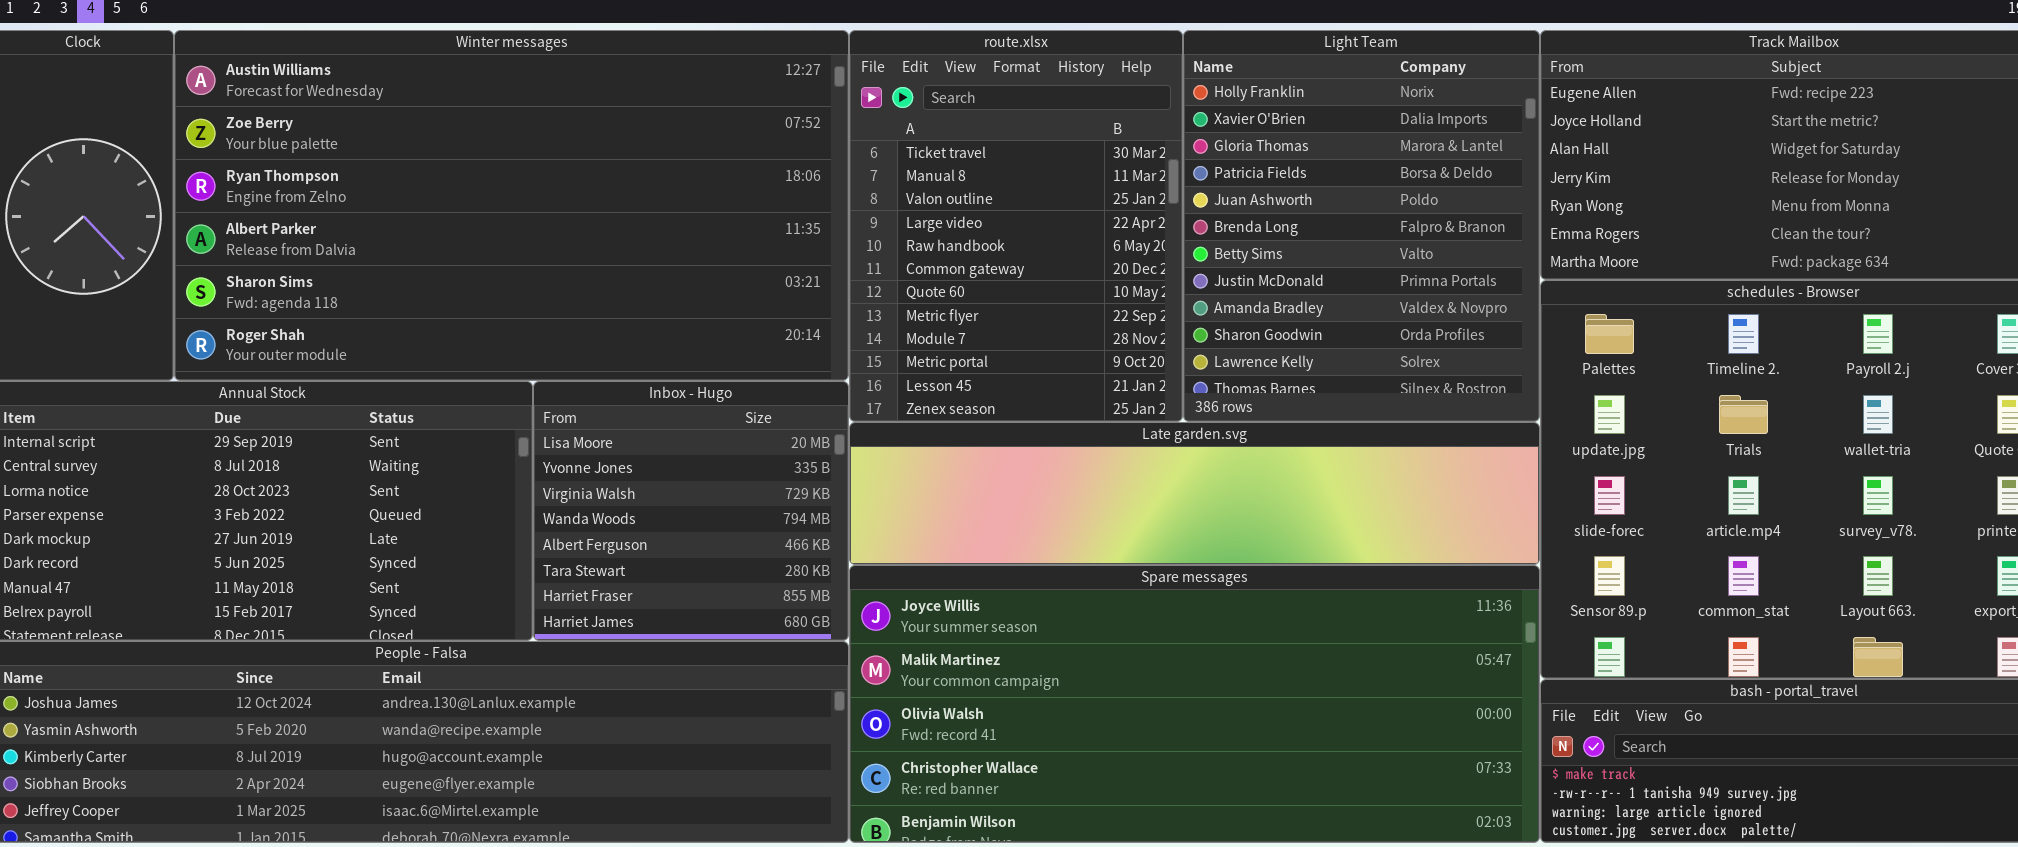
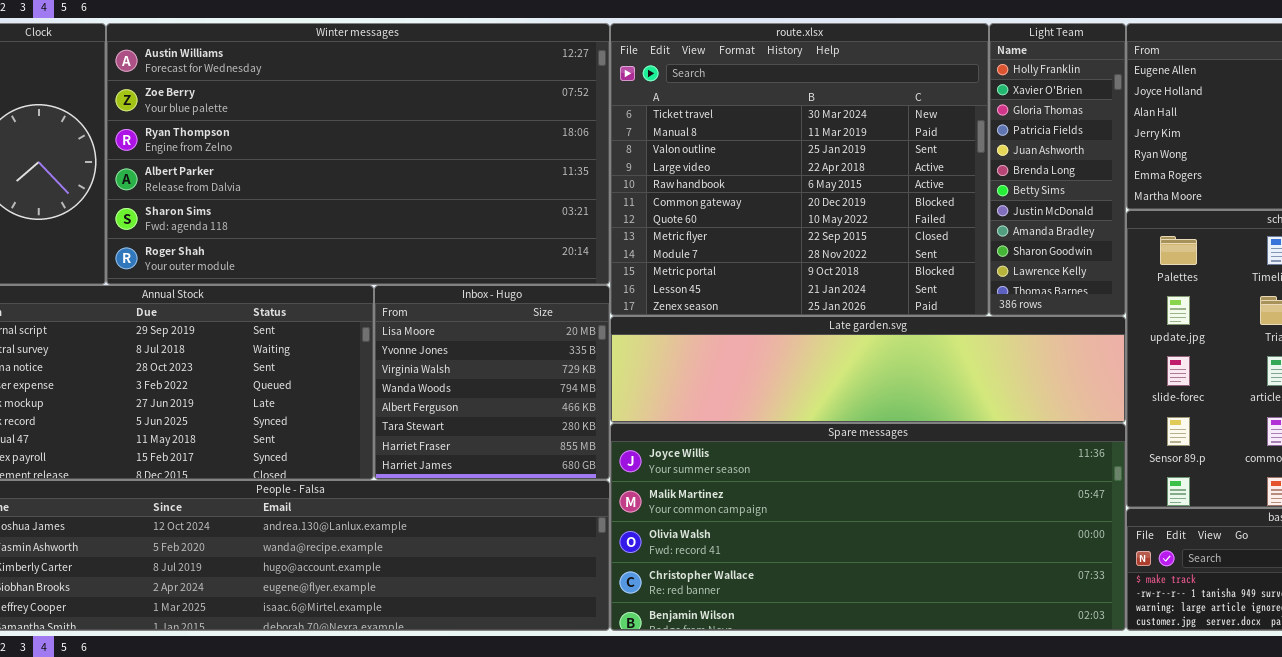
route.xlsx: [849,30,1183,422] -> [610,23,989,316], resized
Light Team: [1183,30,1540,422] -> [989,23,1126,316], resized

